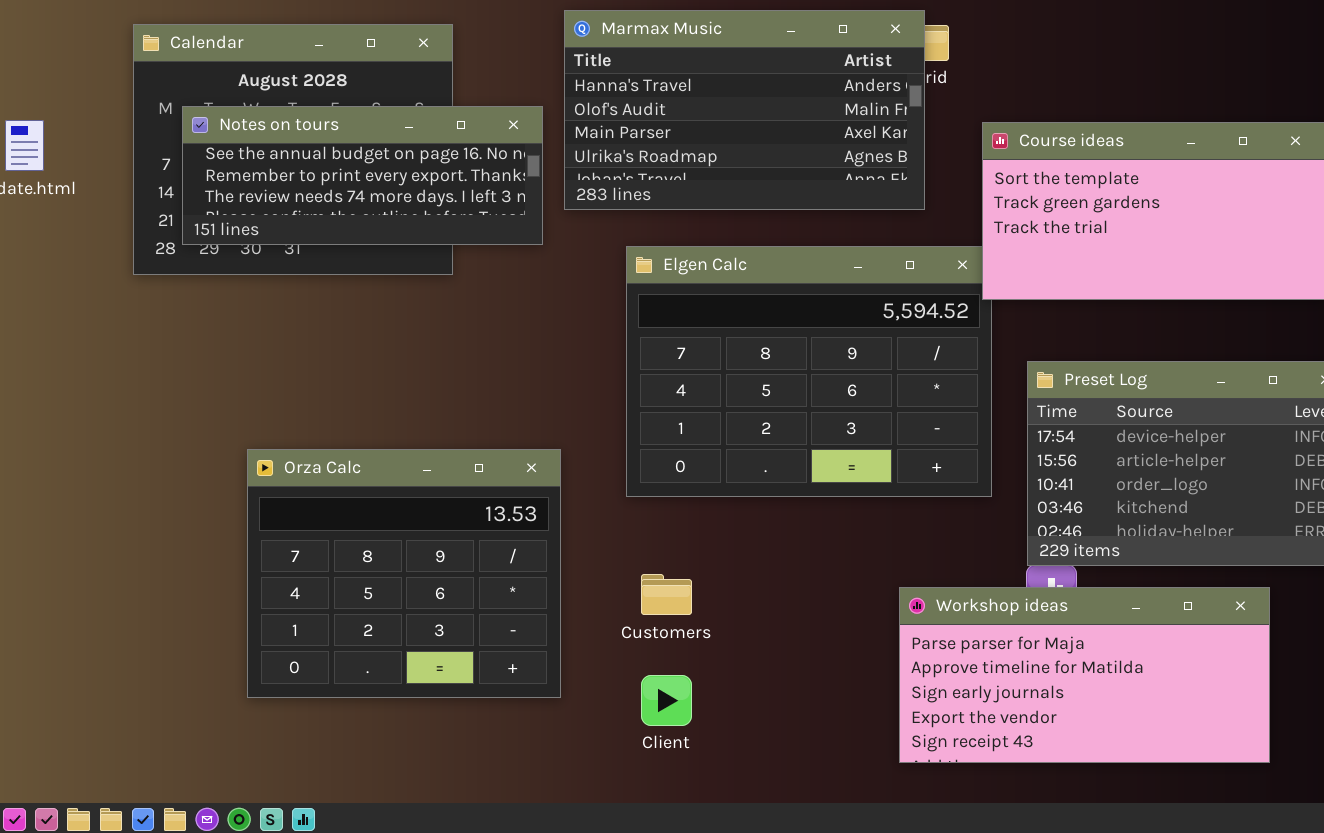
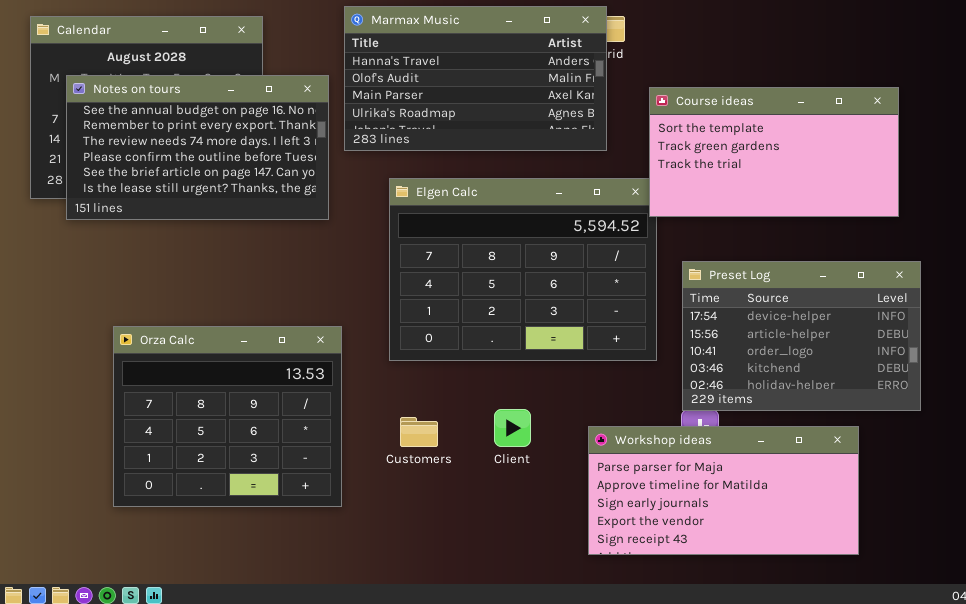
Notes on tours: [182,106,543,245] -> [66,75,329,220], resized
Client: [641,675,692,726] -> [494,409,531,447], moved

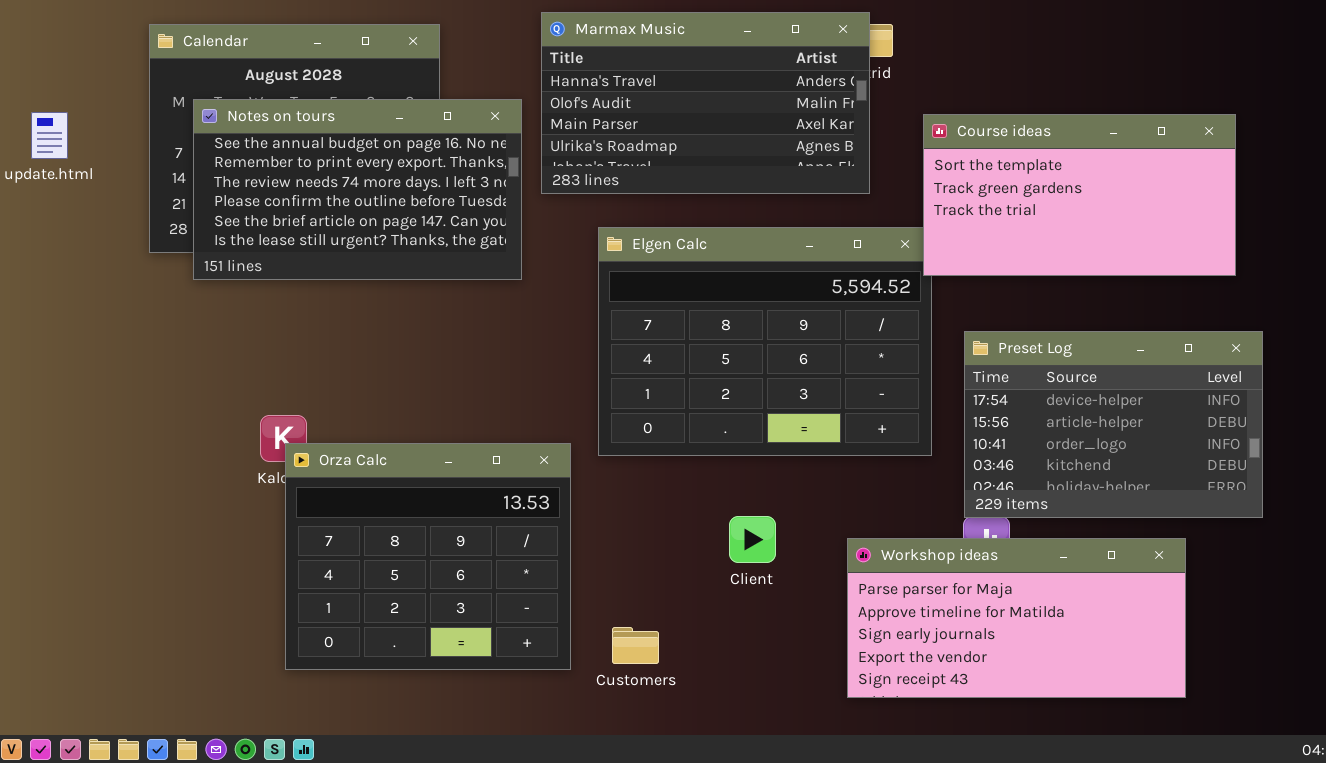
Orza Calc: [113,326,342,507] -> [285,443,571,670], moved
Customers: [400,417,438,447] -> [612,627,659,664], moved

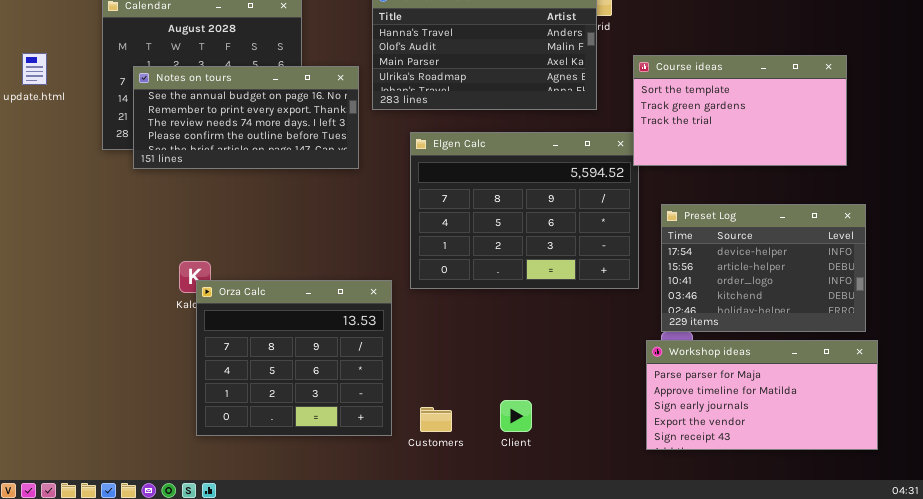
Notes on tours: [193,99,522,280] -> [133,66,359,169], resized
Client: [729,516,776,563] -> [500,400,532,432], moved
Workshop ideas: [847,538,1186,698] -> [646,340,878,450], moved

